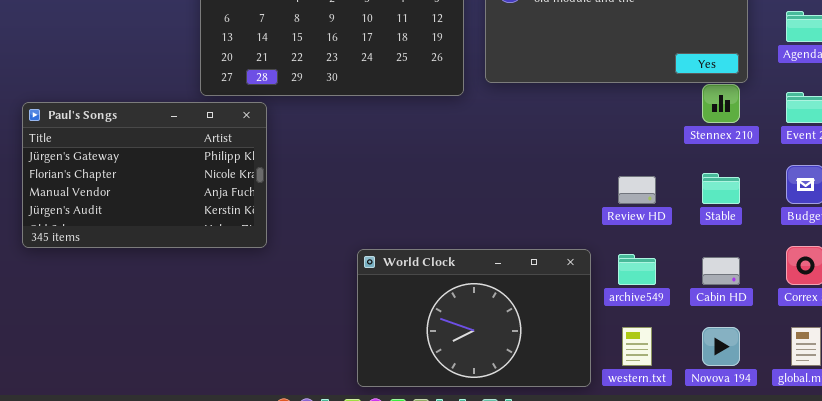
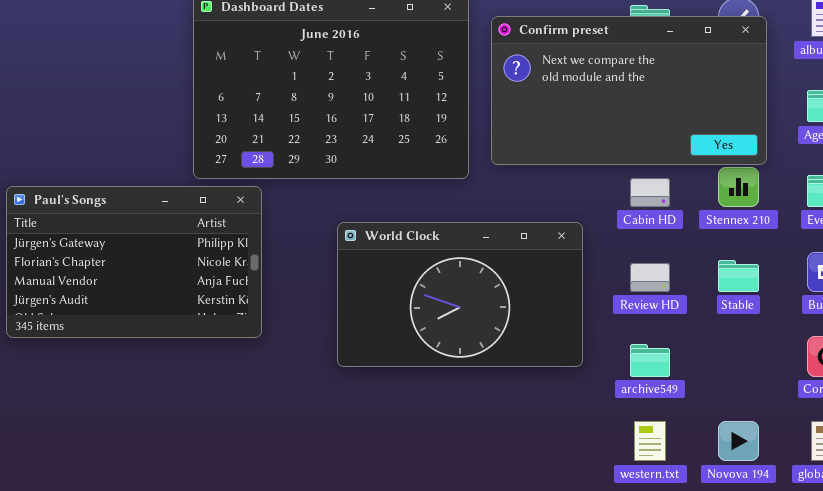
World Clock: [357,249,591,387] -> [337,222,583,367], moved
Cabin HD: [702,257,740,285] -> [630,178,670,207], moved

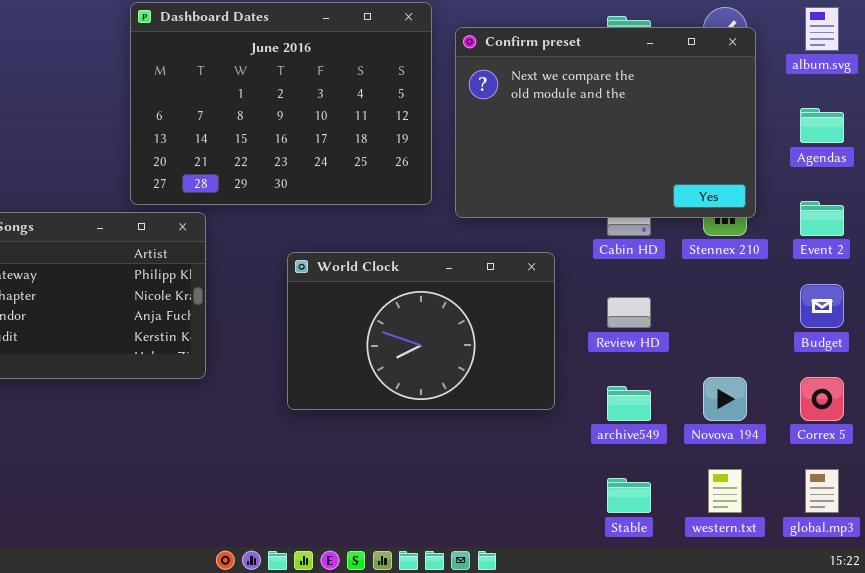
Confirm preset: [491,16,767,165] -> [455,27,756,218], resized
Stable: [718,260,759,292] -> [607,478,651,513], moved
western.txt: [634,421,666,461] -> [708,469,742,513], moved
Novova 194: [718,421,759,461] -> [703,377,747,421], moved

